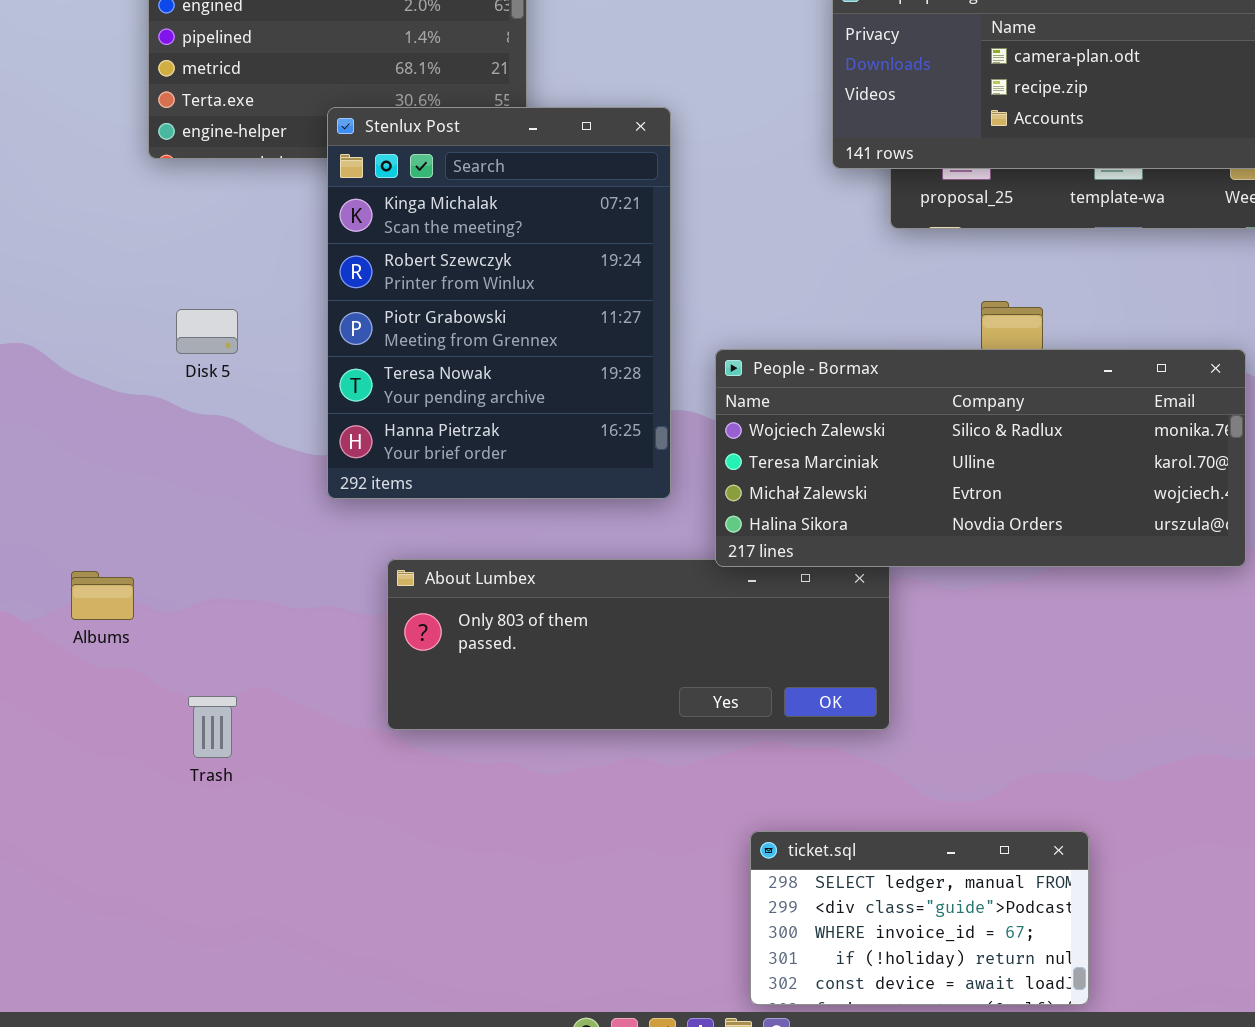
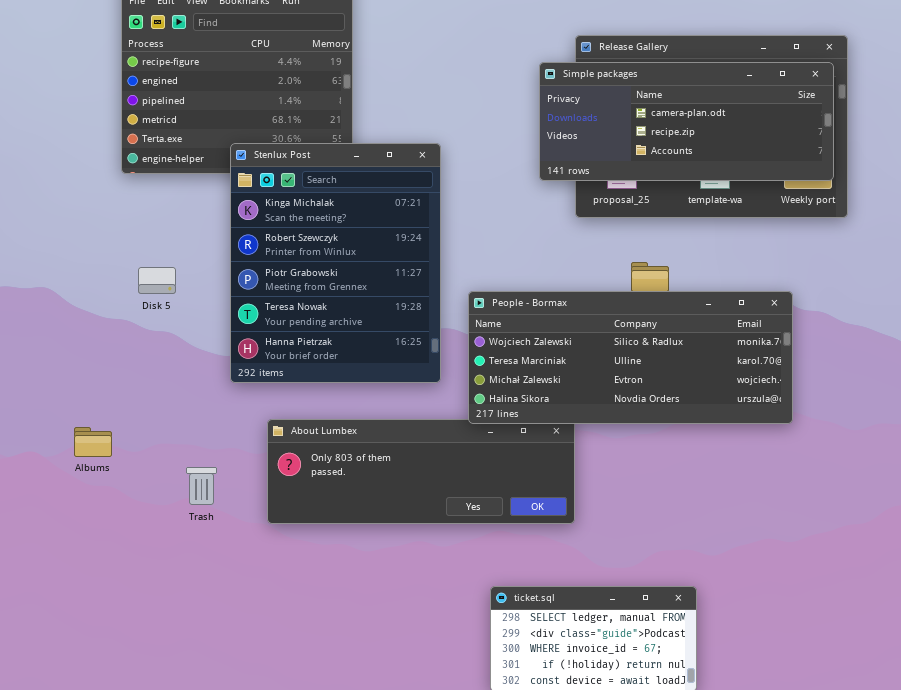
Trash: [188,696,237,758] -> [186,467,217,505], moved

